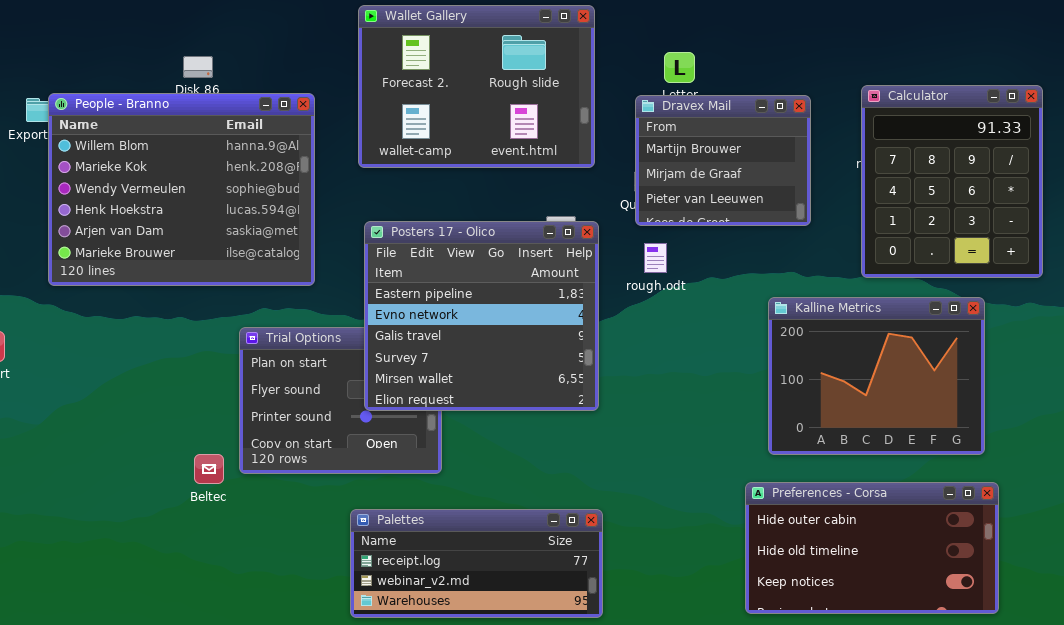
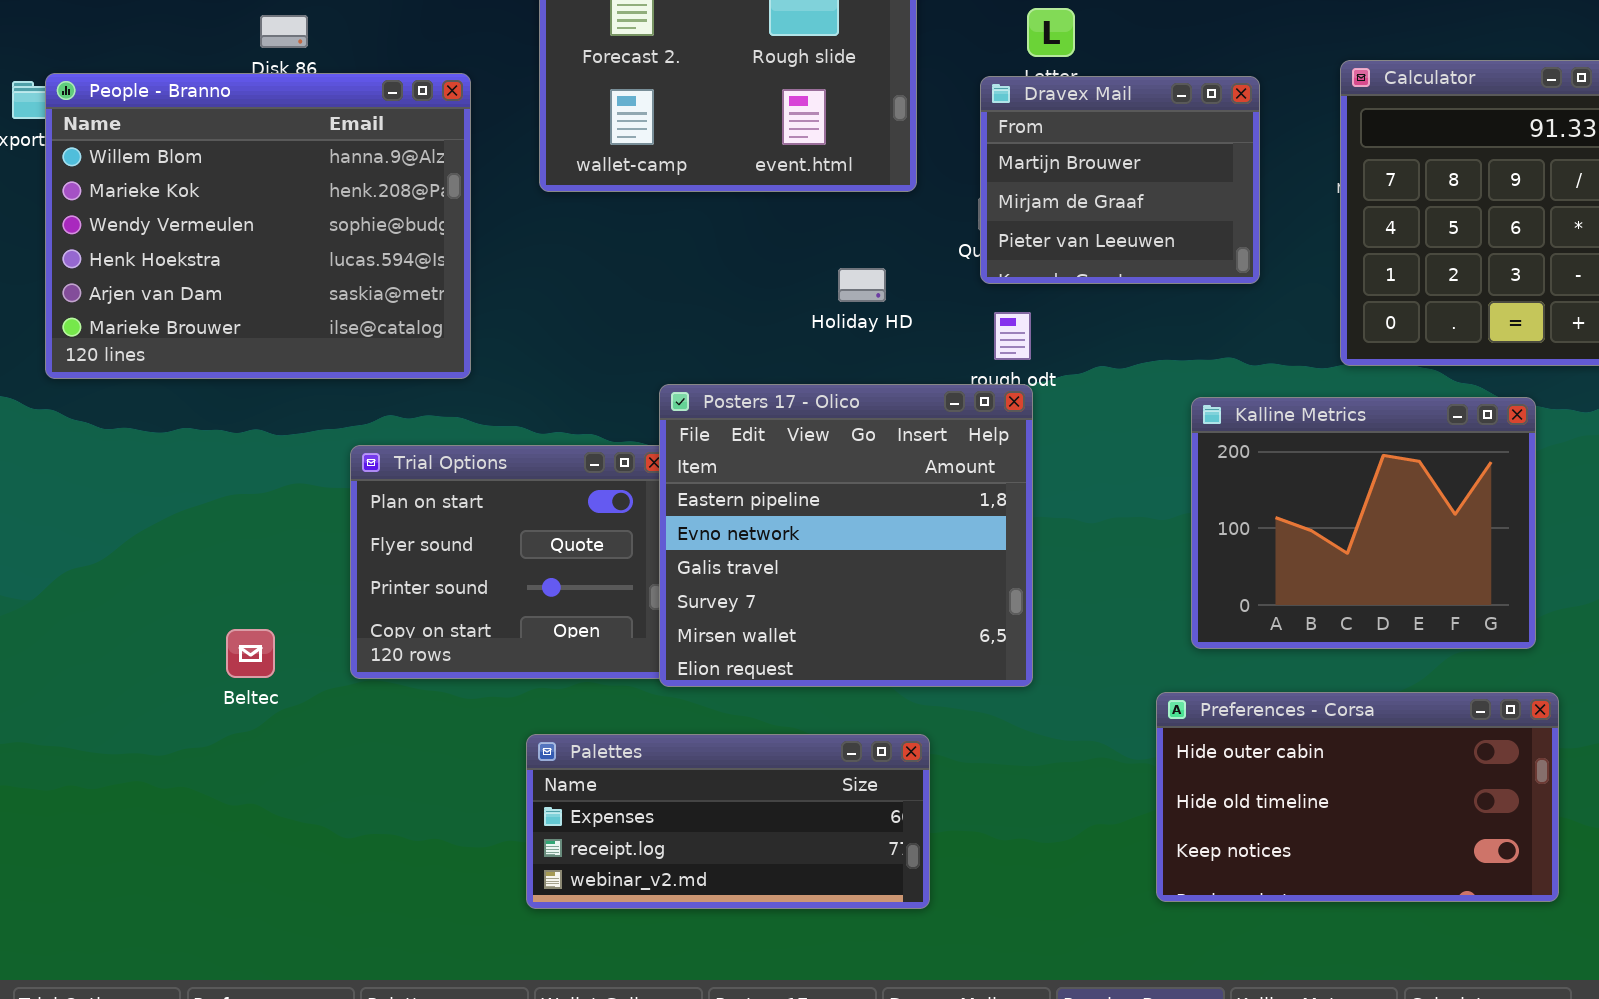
Posters 17 - Olico: [364,221,599,411] -> [659,384,1033,687], moved
Beltec: [194,454,224,484] -> [226,629,275,678], moved
Palettes: [350,509,603,618] -> [526,734,930,909], scrolled up 1 row

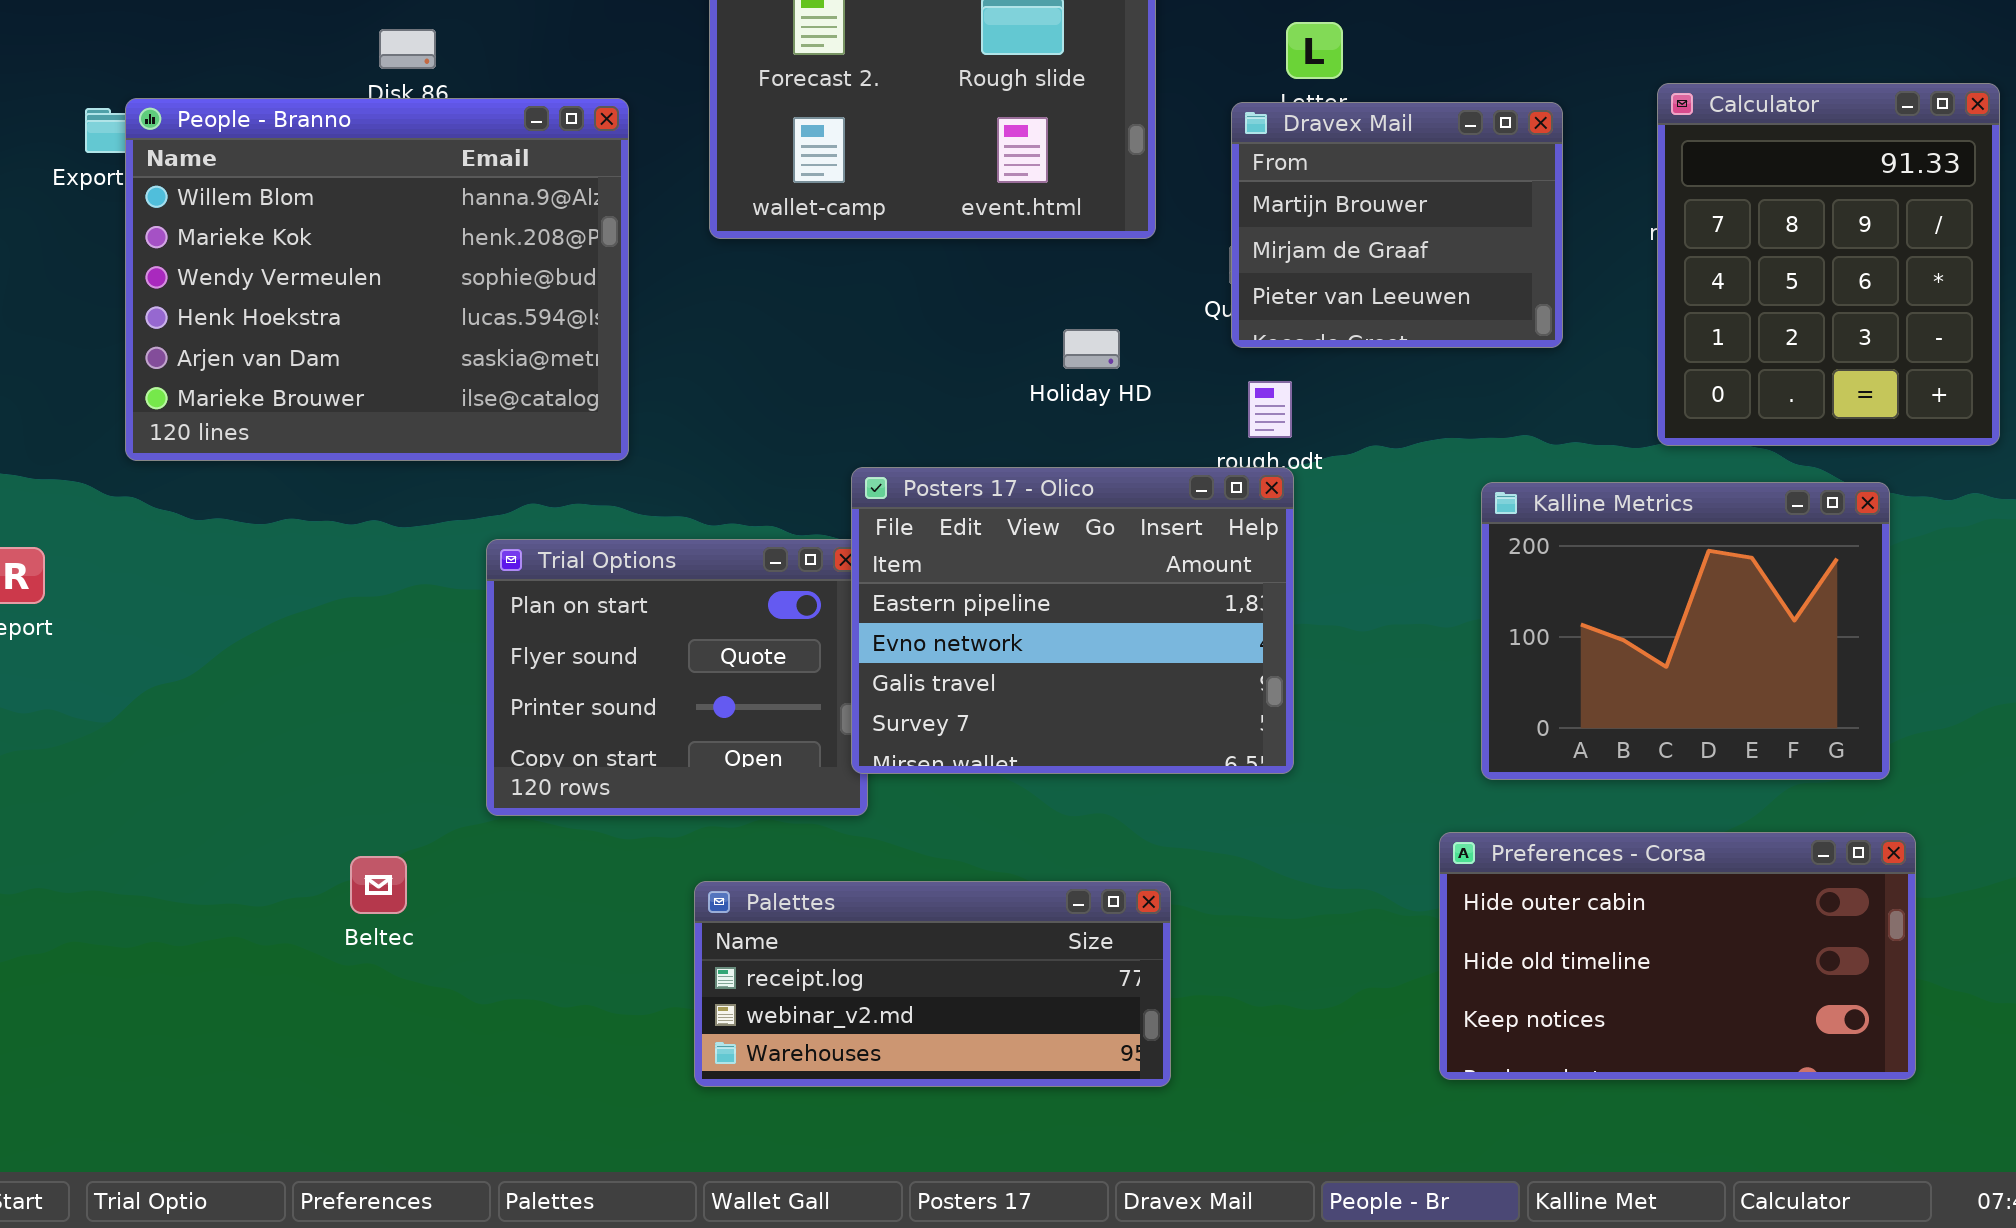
Posters 17 - Olico: [659,384,1033,687] -> [851,467,1294,774], resized
Beltec: [226,629,275,678] -> [350,856,407,914], moved
Palettes: [526,734,930,909] -> [694,881,1171,1087], scrolled down 1 row

